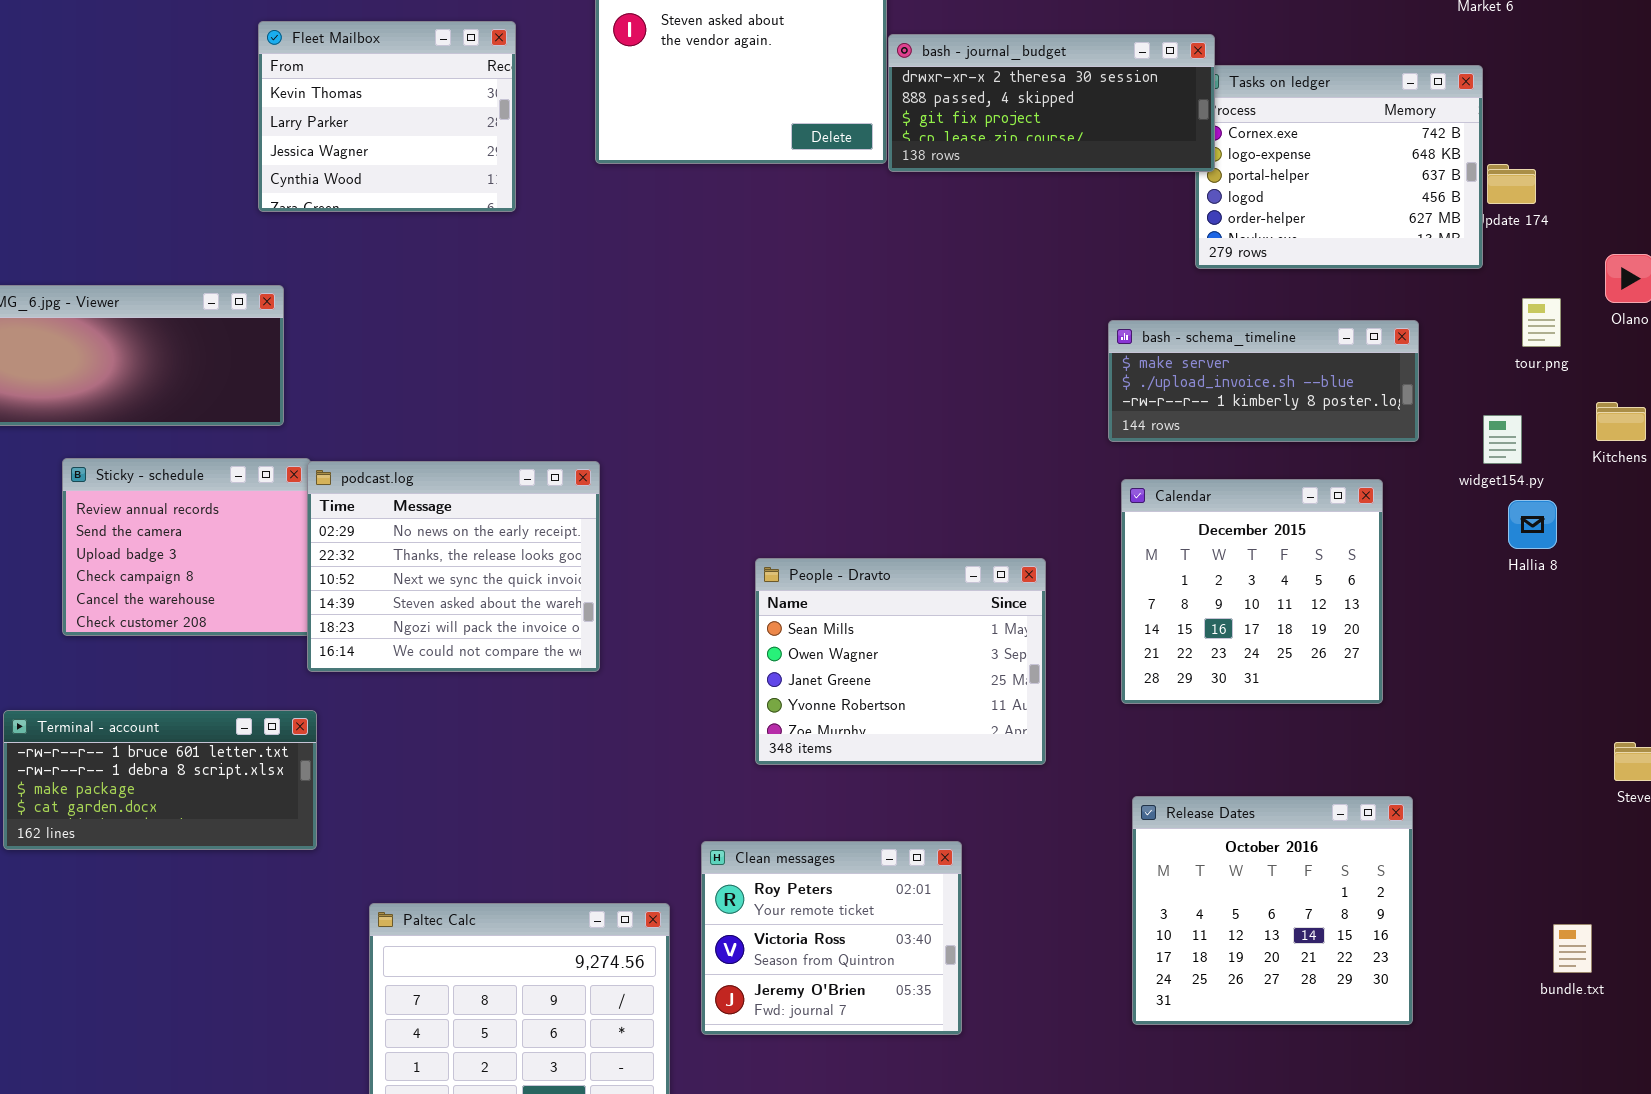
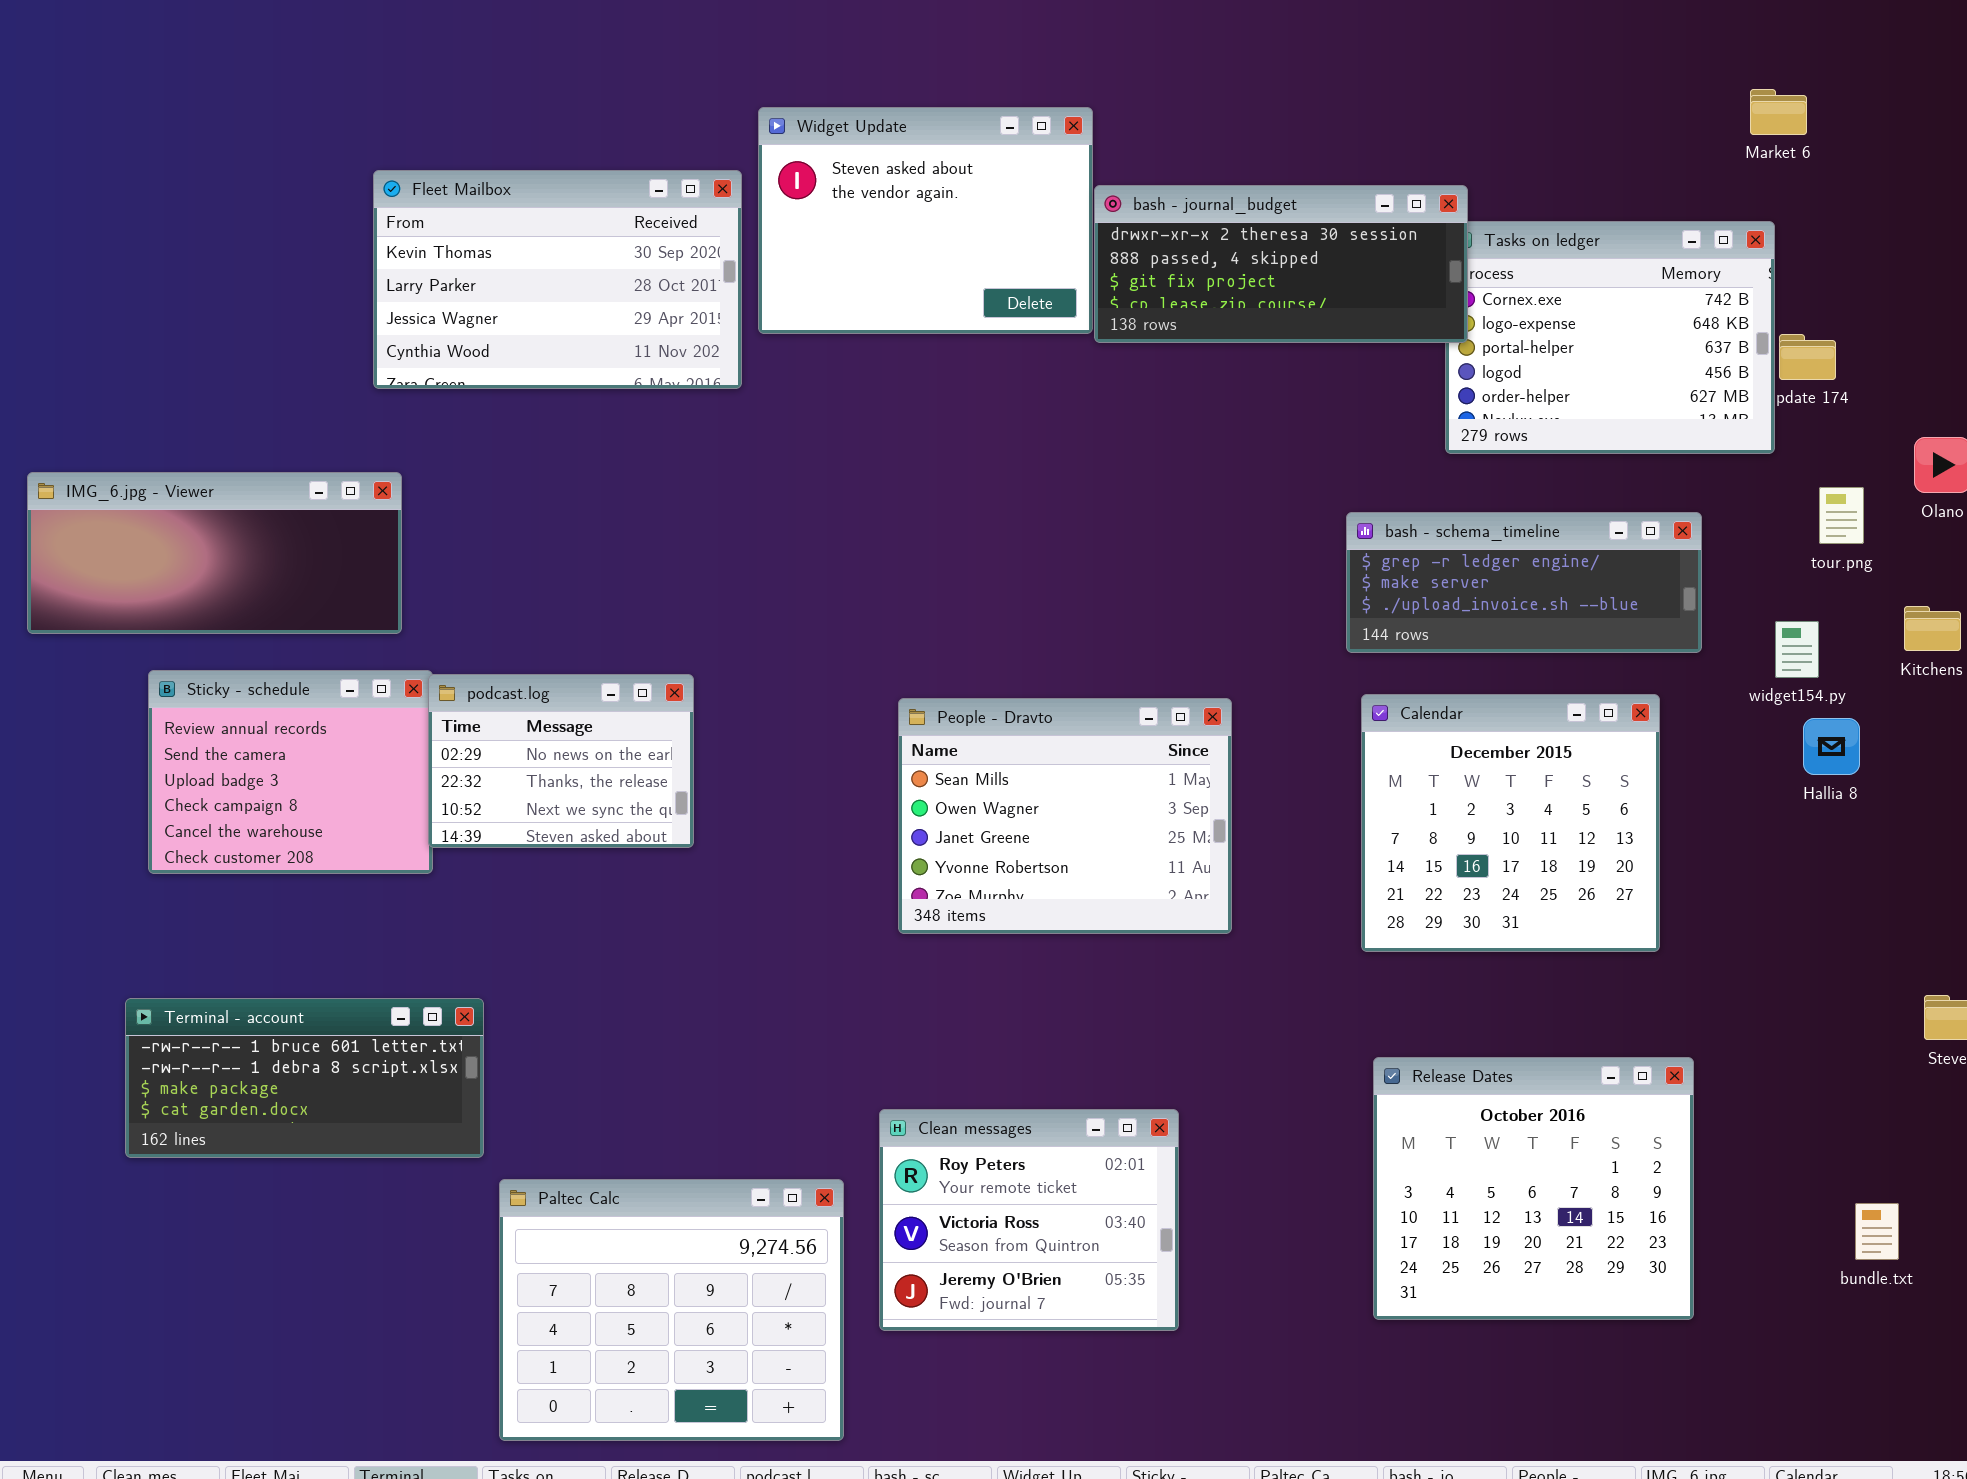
Fleet Mailbox: [258,21,516,212] -> [373,170,742,389], resized
bash - schema_timeline: [1108,320,1419,442] -> [1346,512,1702,653], scrolled up 1 row
podcast.log: [307,461,600,672] -> [428,674,694,848], resized
People - Dravto: [755,558,1046,765] -> [898,698,1232,934], moved
Terminal - account: [3,710,317,850] -> [125,998,484,1158], moved

